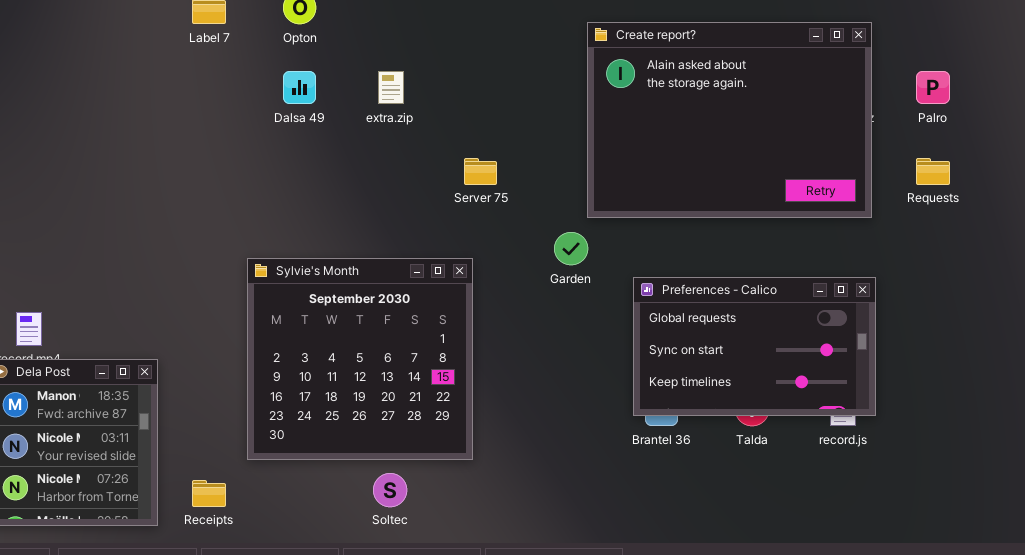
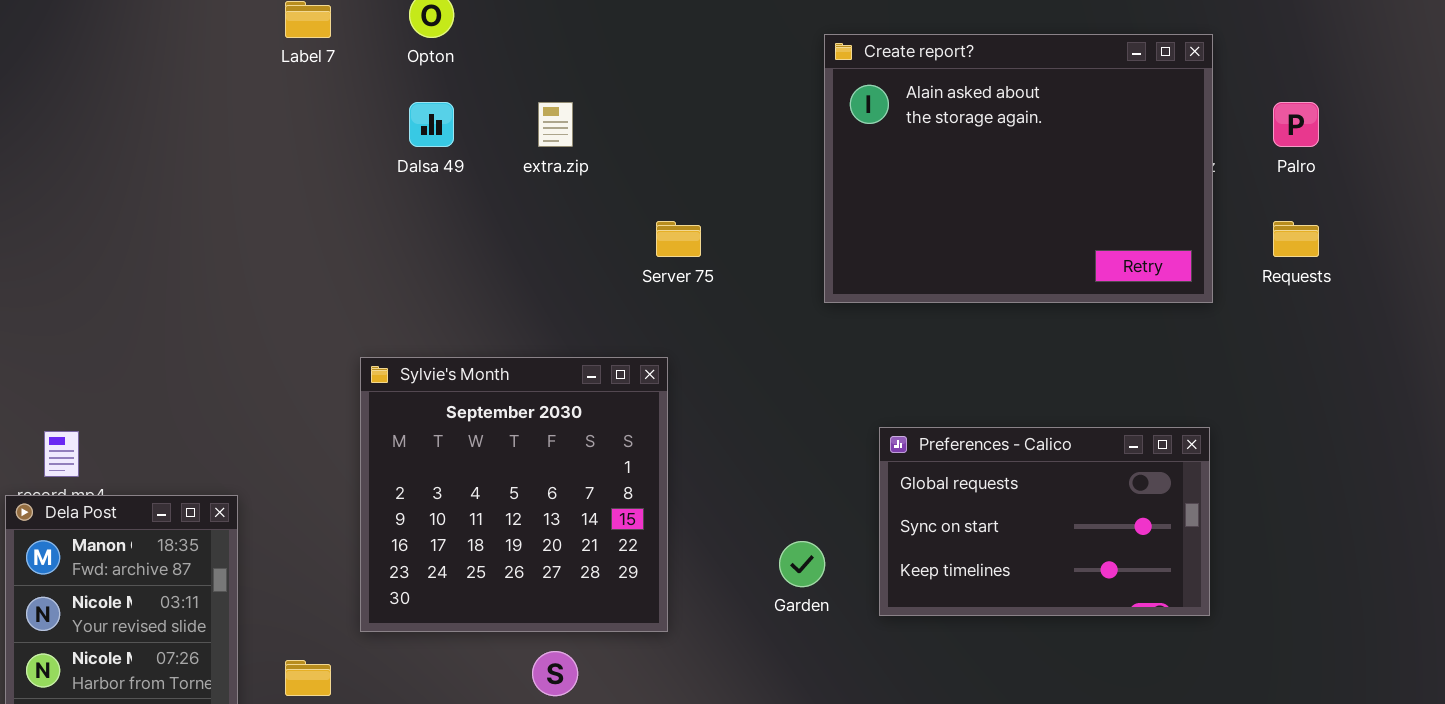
Garden: [554,232,588,265] -> [779,541,825,587], moved
Preferences - Calico: [633,277,876,416] -> [879,427,1210,616], moved

